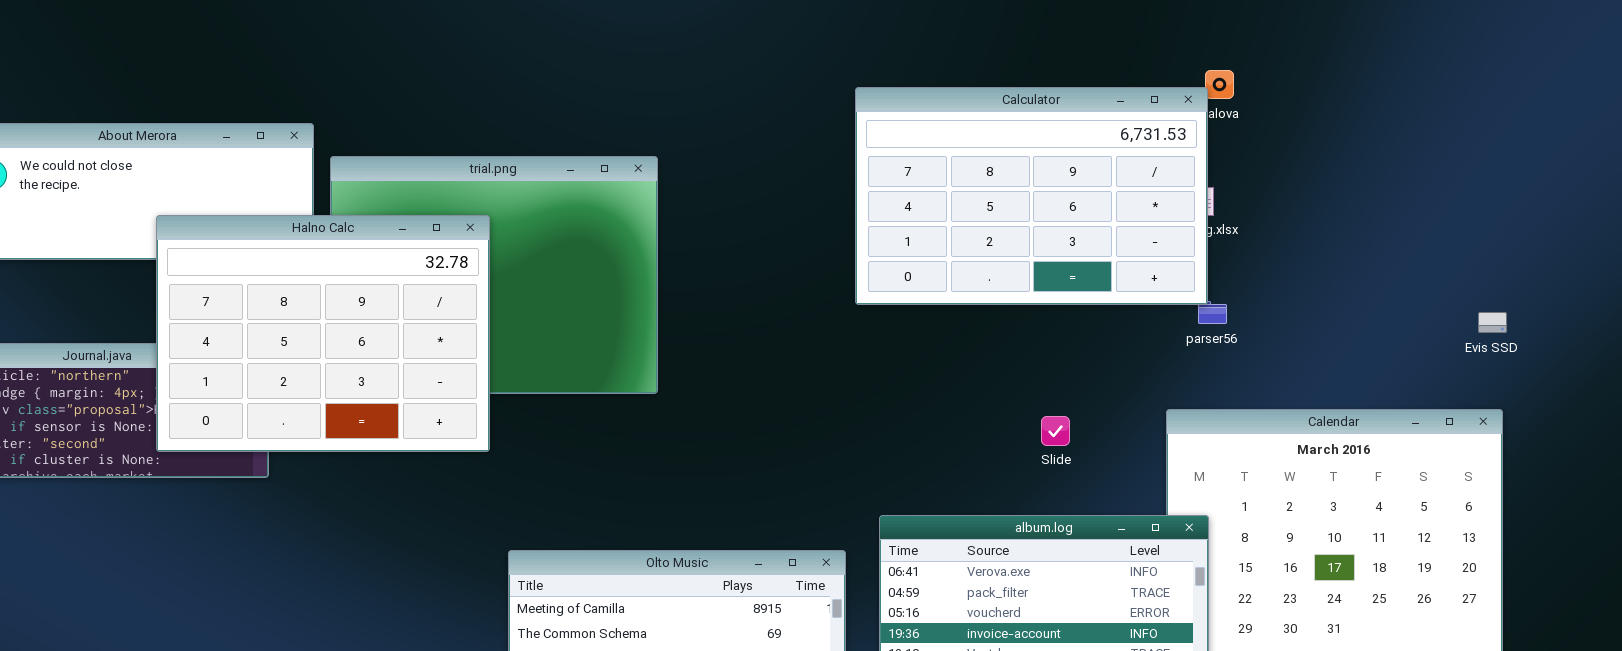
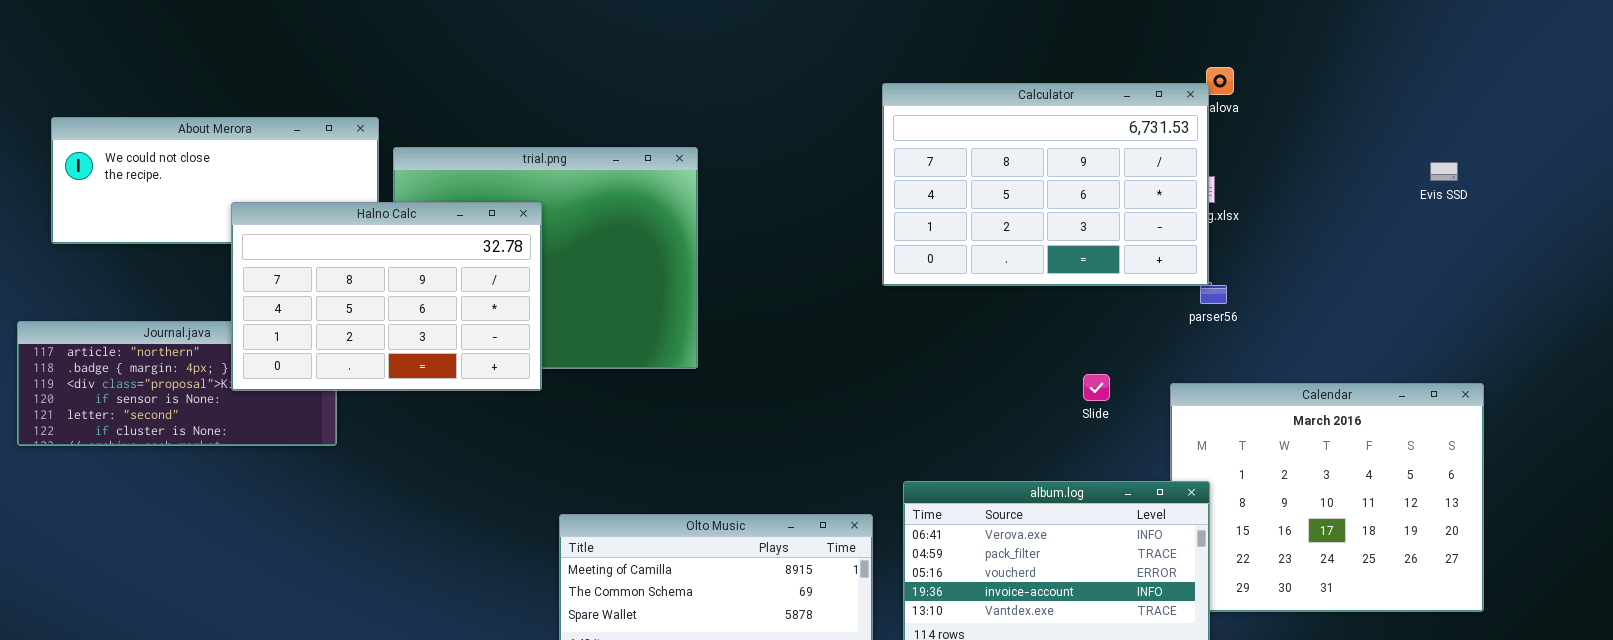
Halno Calc: [156,215,490,452] -> [231,202,542,391], resized
Evis SSD: [1478,312,1507,333] -> [1430,162,1458,181], moved
Slide: [1041,416,1070,446] -> [1083,374,1110,401], moved

